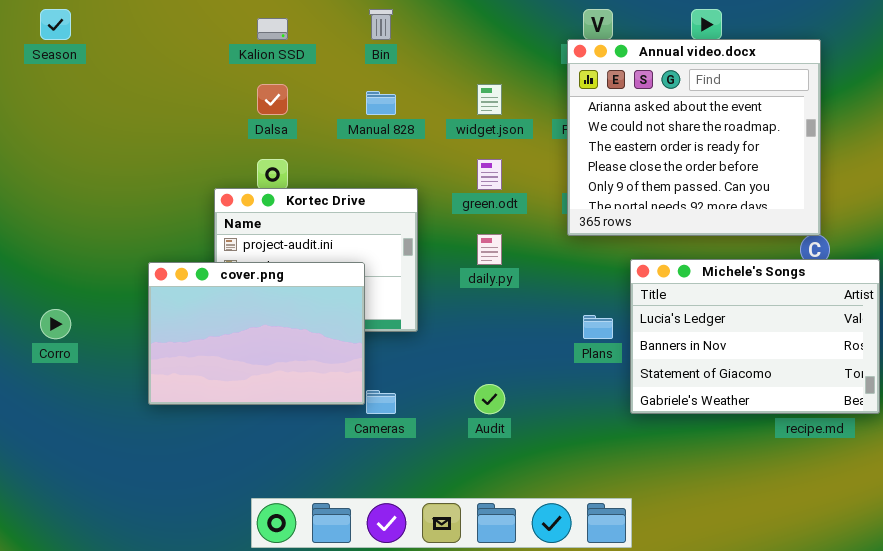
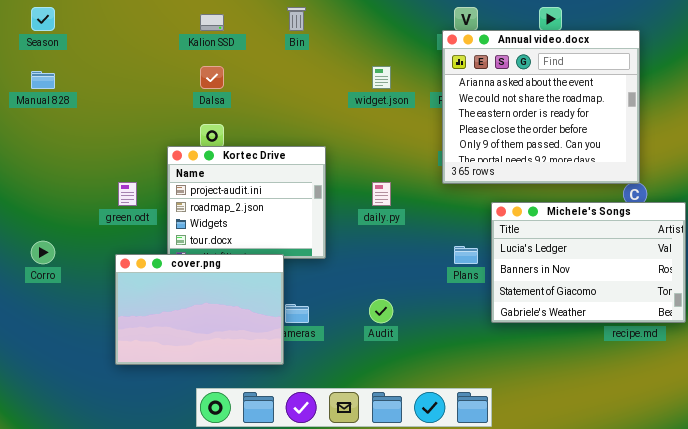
Manual 828: [366,91,396,115] -> [31,71,55,89], moved
green.odt: [477,159,502,190] -> [118,182,137,206], moved
cover.png: [148,262,365,405] -> [115,254,284,365], moved

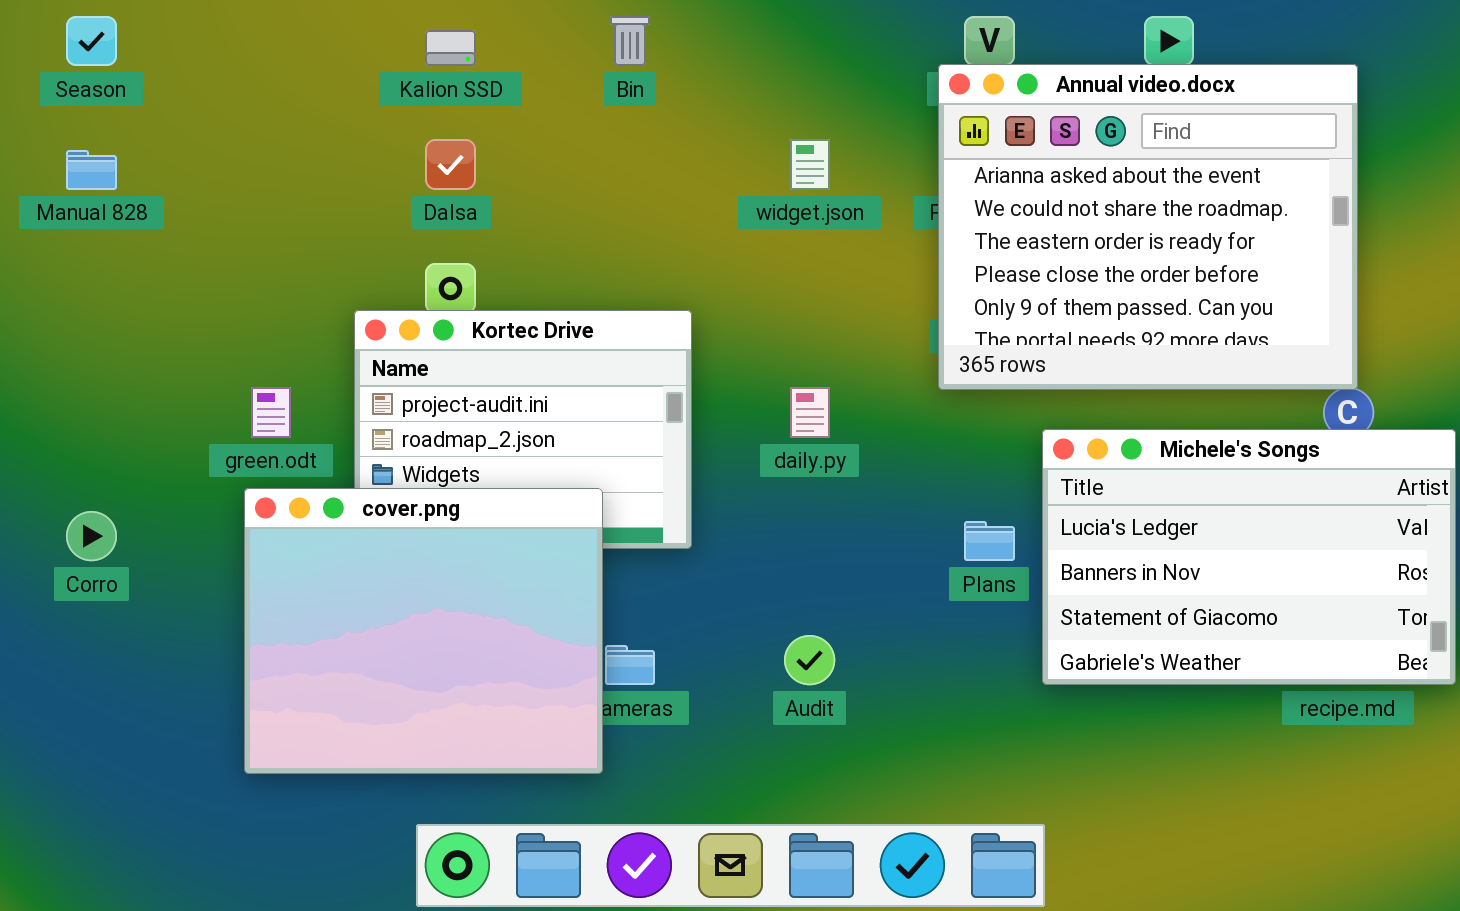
cover.png: [115,254,284,365] -> [244,488,603,774], resized

